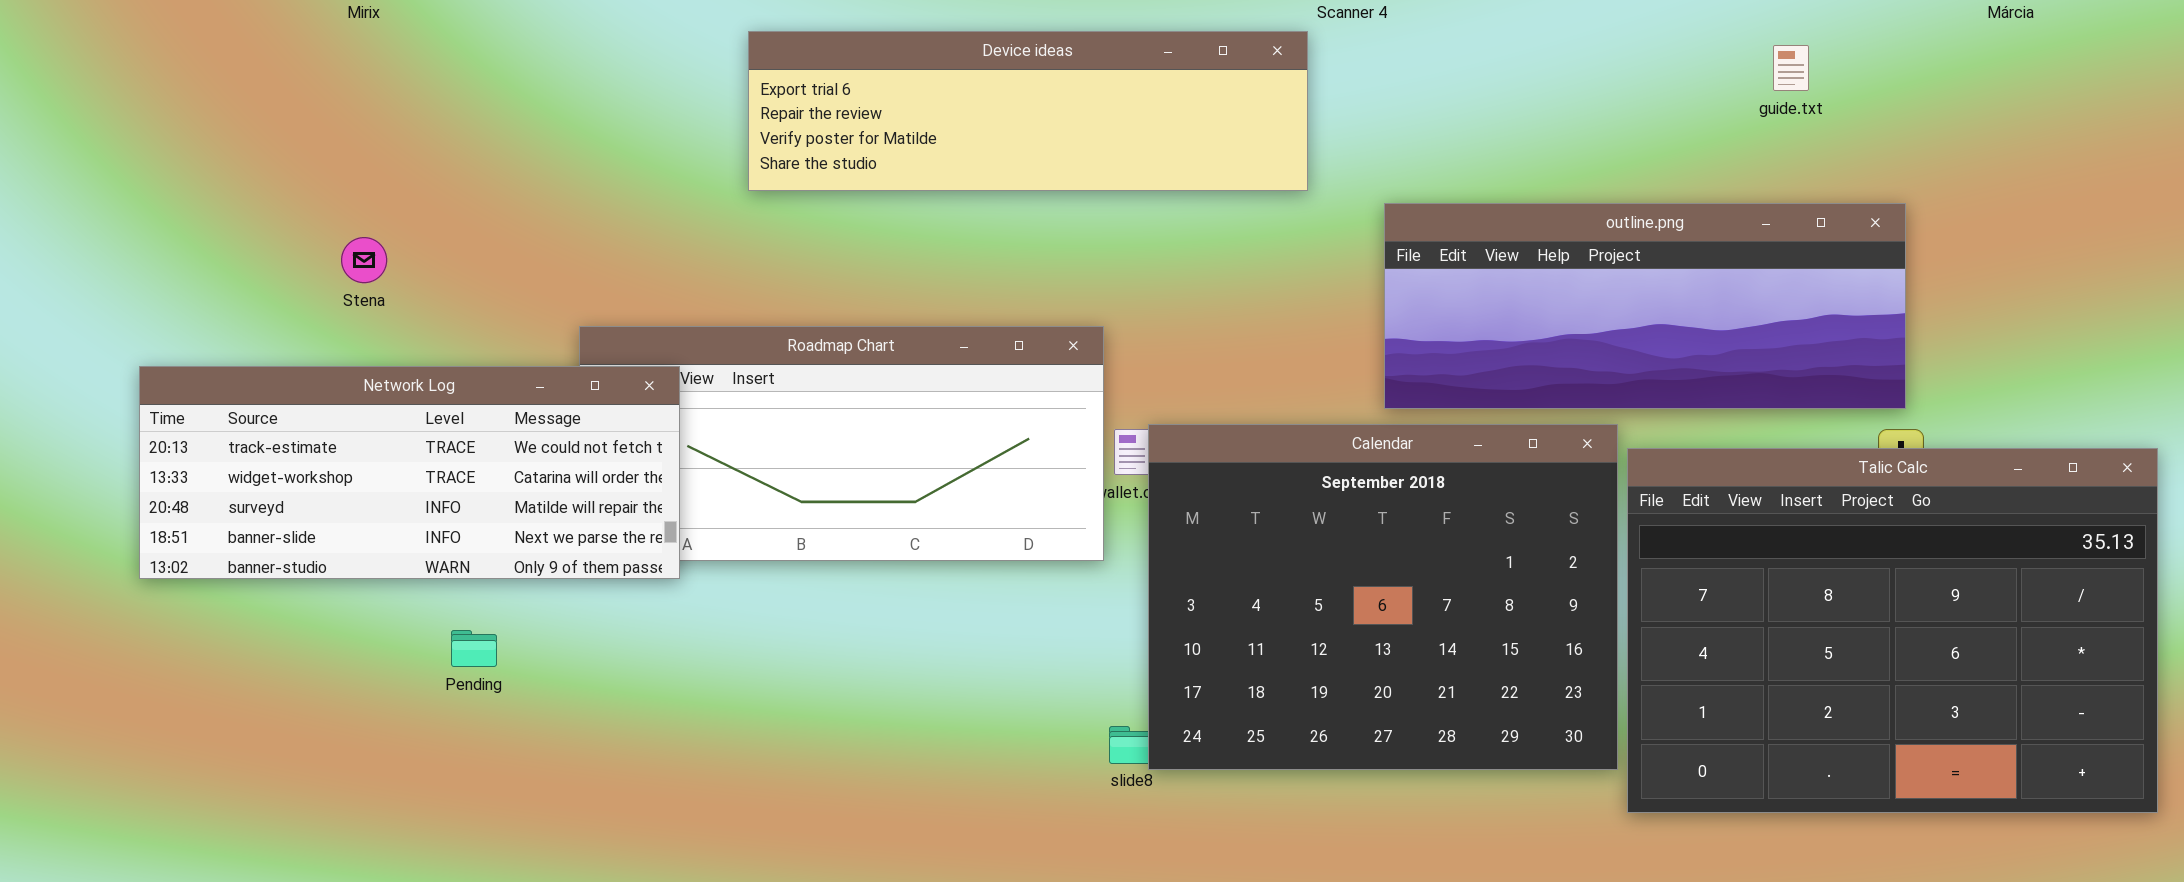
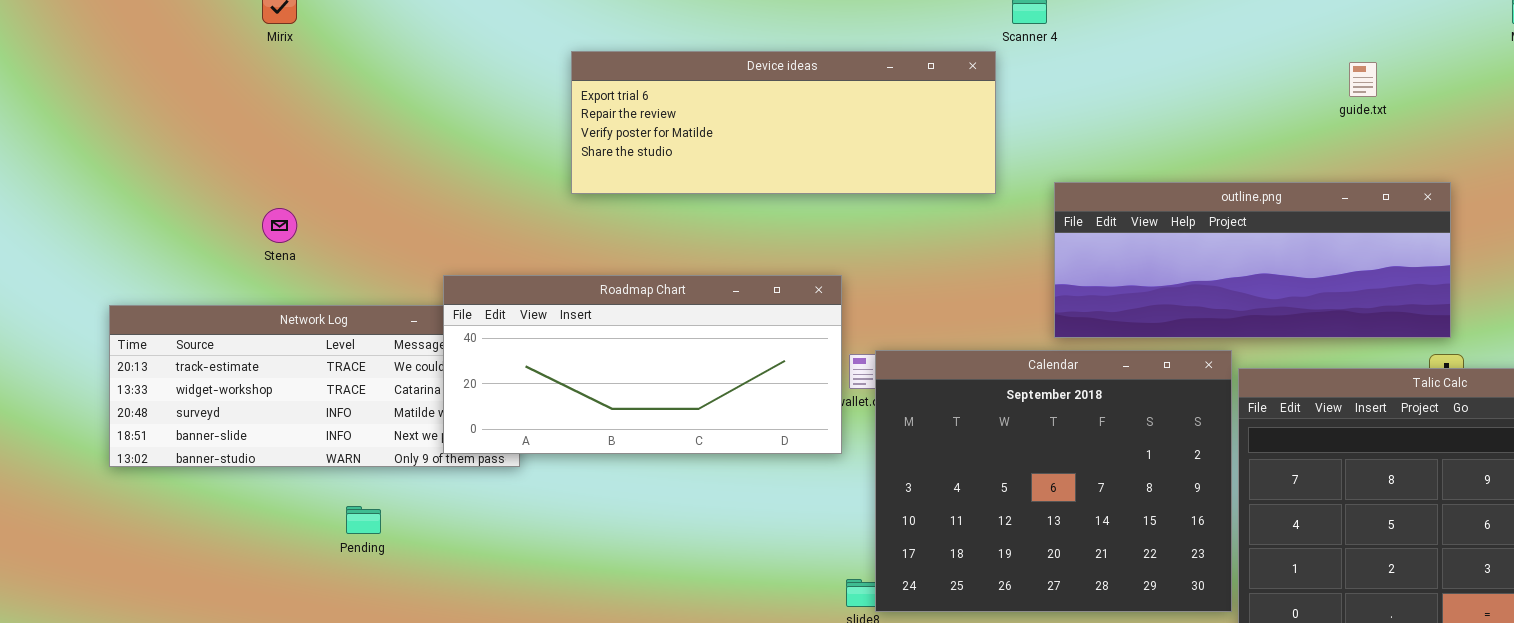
Device ideas: [748,31,1308,191] -> [571,51,996,194], resized
Roadmap Chart: [579,326,1104,561] -> [443,275,842,454], raised

